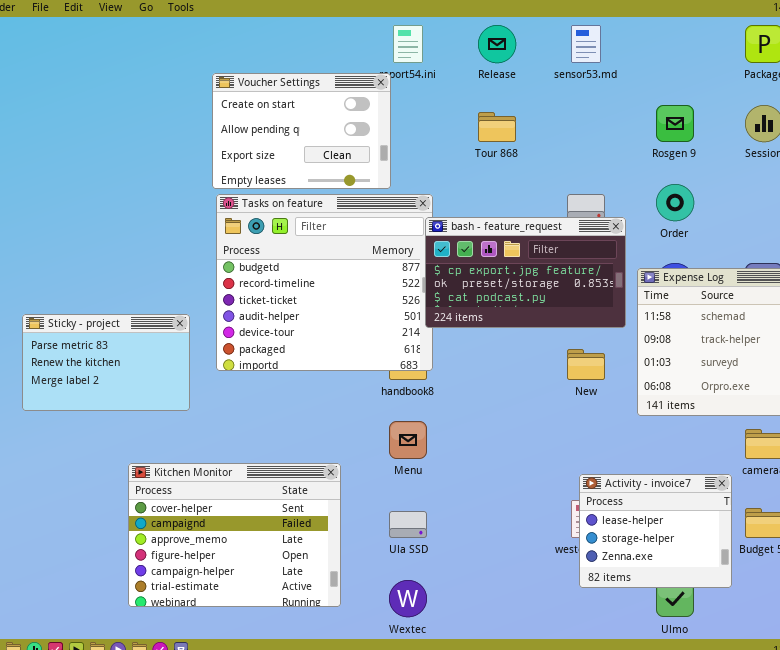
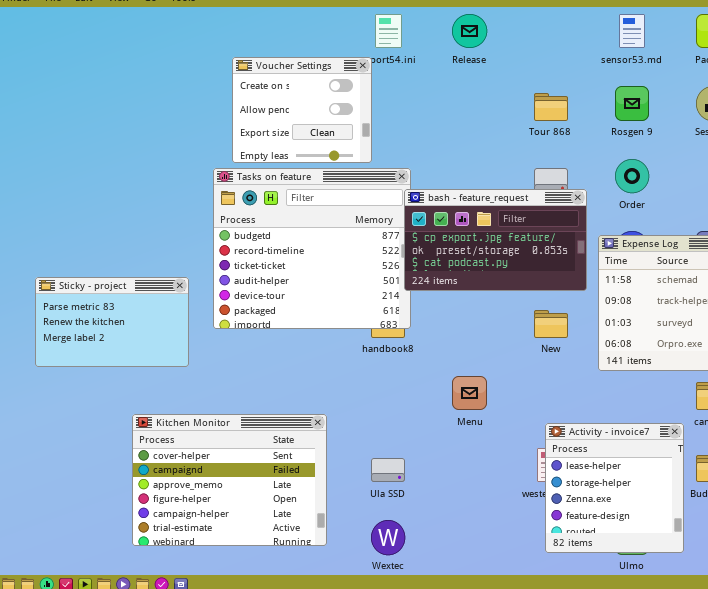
sensor53.md: [571,25,601,63] -> [619,14,645,48], moved
Voucher Settings: [212,73,391,189] -> [232,57,372,163], resized
Tour 868: [478,112,516,142] -> [534,93,568,121], moved
Menu: [389,421,427,459] -> [452,376,487,410], moved
Activity - invoice7: [579,474,732,588] -> [545,423,684,553], resized

